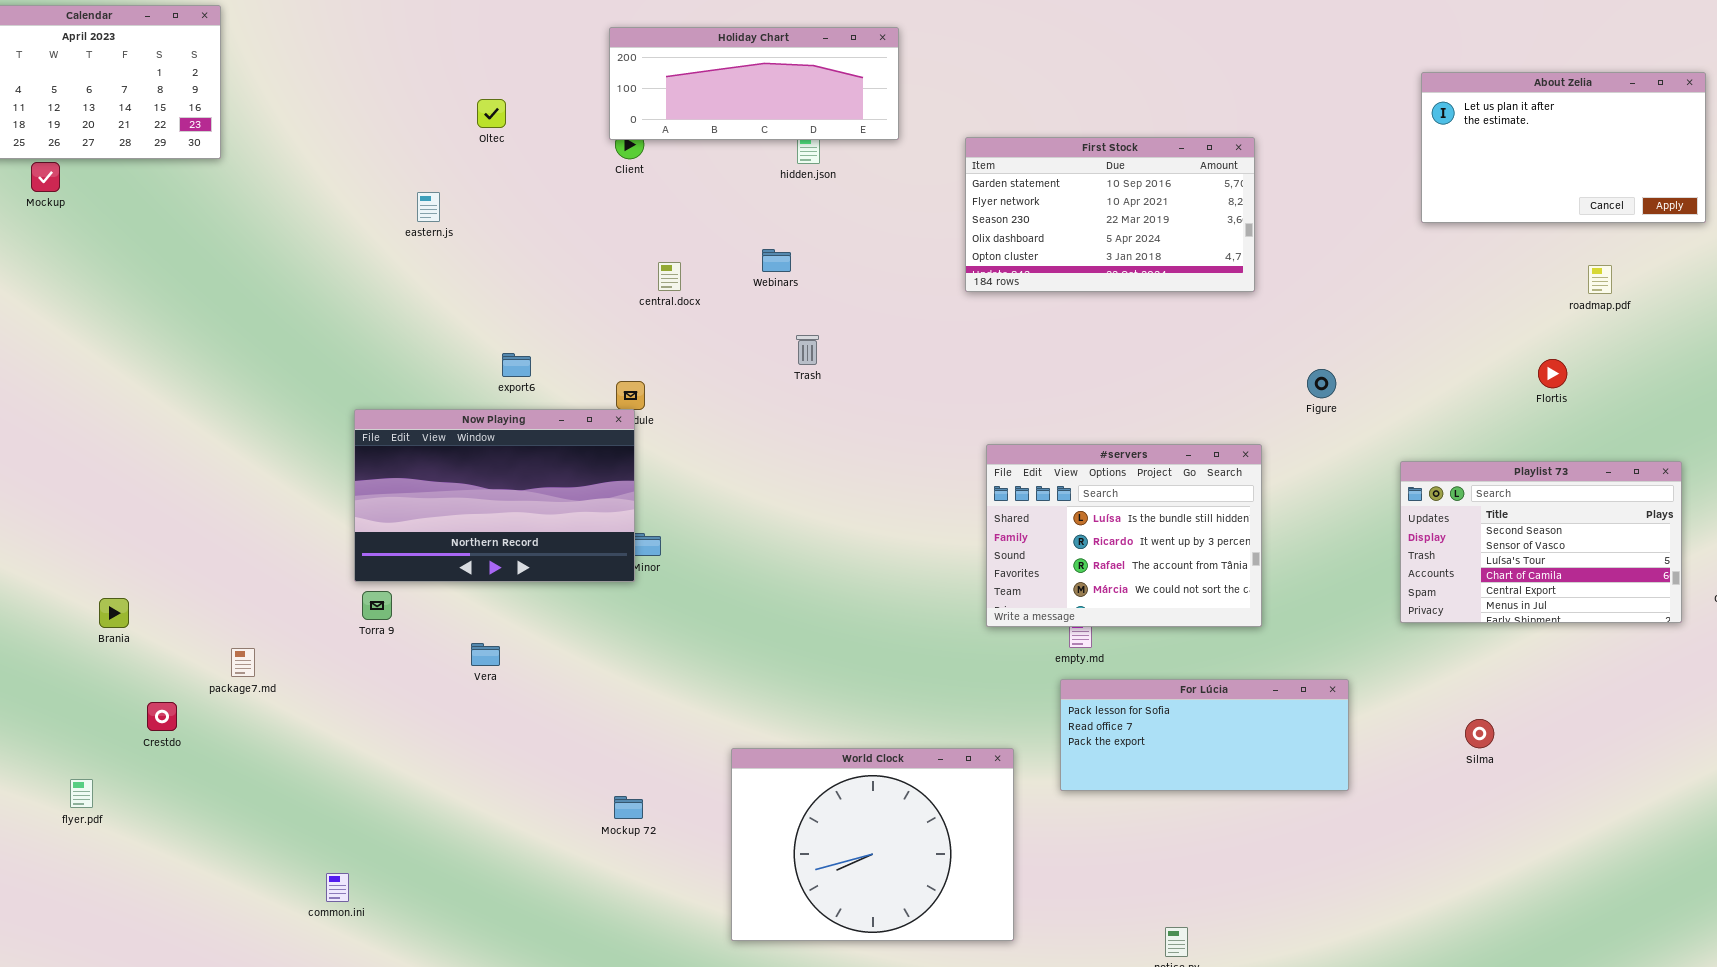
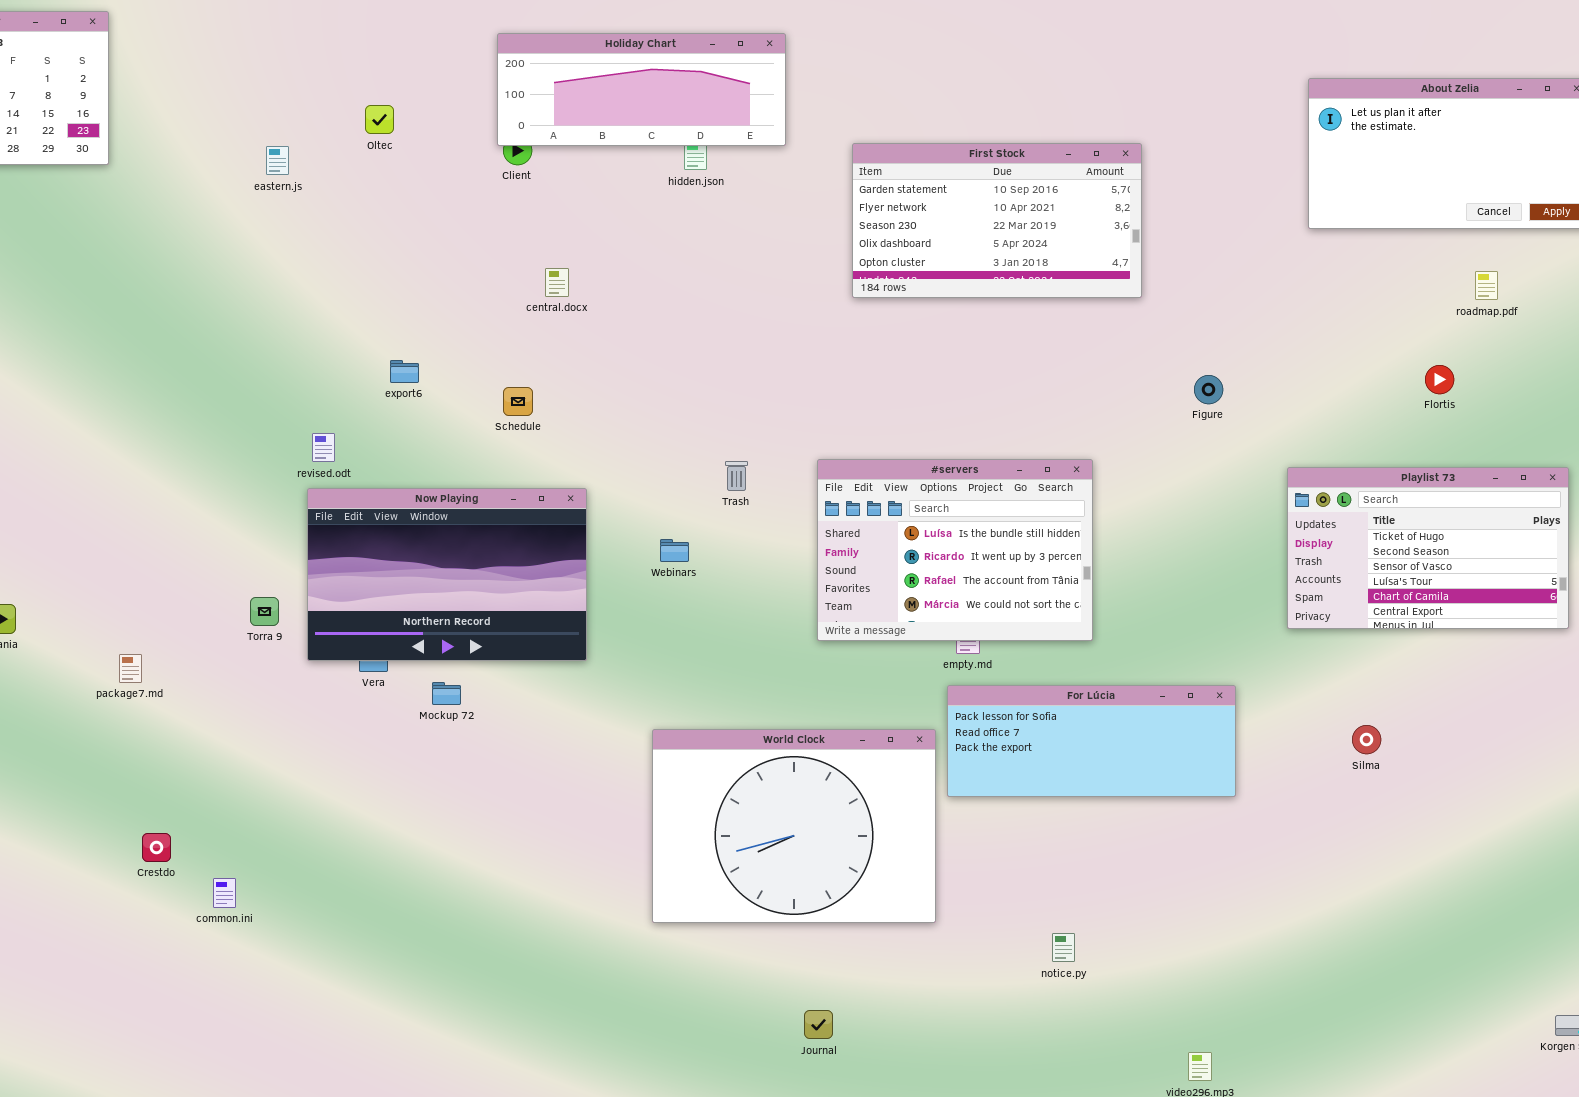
eastern.js: [417,192,440,222] -> [266,146,289,175], moved
Webinars: [762,249,791,272] -> [660,539,689,562], moved
Trash: [796,335,819,365] -> [725,461,748,491], moved
Now Playing: [354,409,635,582] -> [307,488,587,661], moved
#servers: [986,444,1262,627] -> [817,459,1093,641], moved
Playlist 73: [1400,461,1682,623] -> [1287,467,1569,629], scrolled up 1 row
Crestdo: [147,702,177,731] -> [142,833,171,862], moved
World Clock: [731,748,1014,941] -> [652,729,936,923], moved
Mockup 72: [614,796,643,819] -> [432,682,461,705], moved

